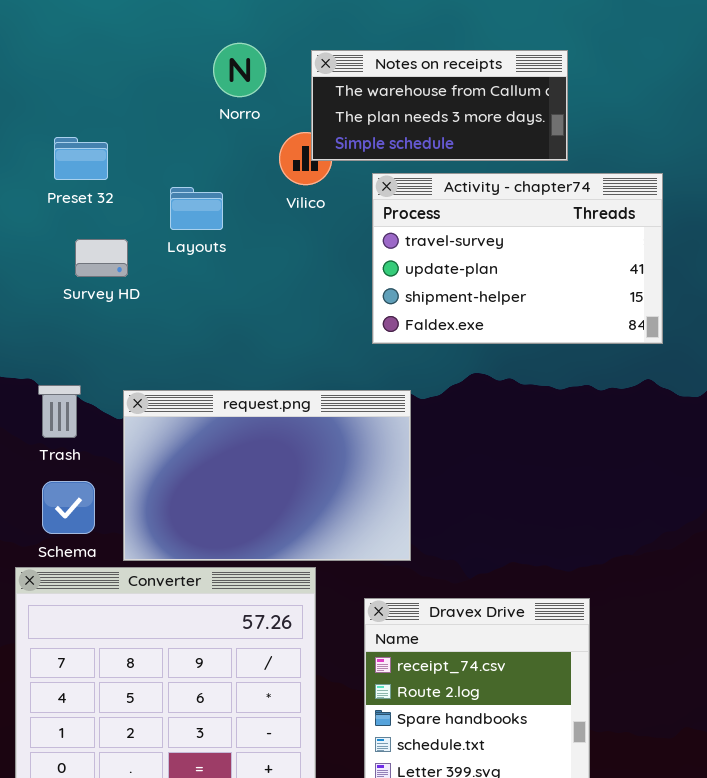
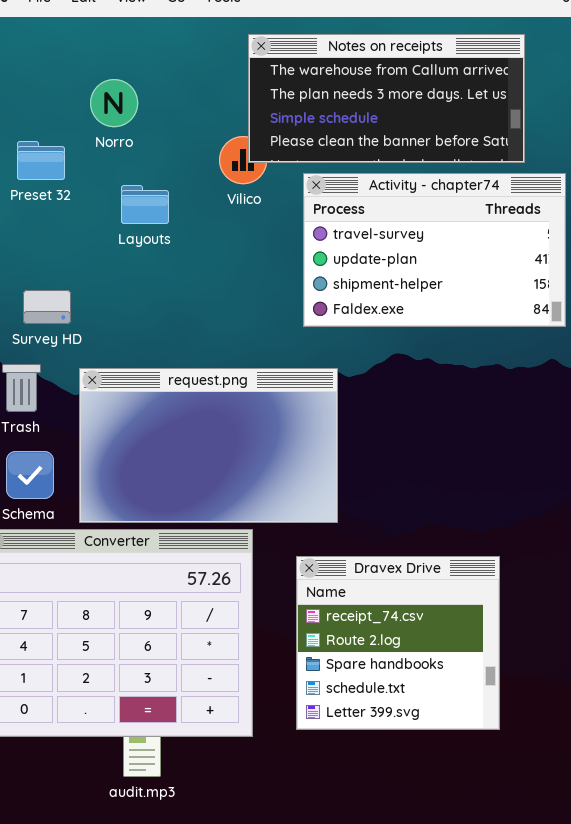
Norro: [213,43,266,97] -> [90,79,138,127], moved
Notes on receipts: [311,50,568,161] -> [248,34,525,163], resized
Survey HD: [75,239,128,277] -> [23,290,71,324], moved

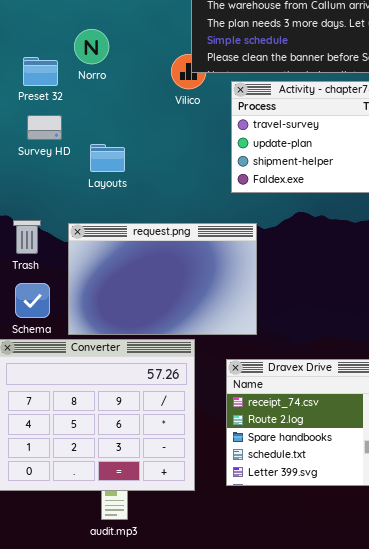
Norro: [90,79,138,127] -> [74,29,109,64], moved
Layouts: [121,185,169,224] -> [90,144,125,172], moved
Survey HD: [23,290,71,324] -> [27,115,62,140], moved

